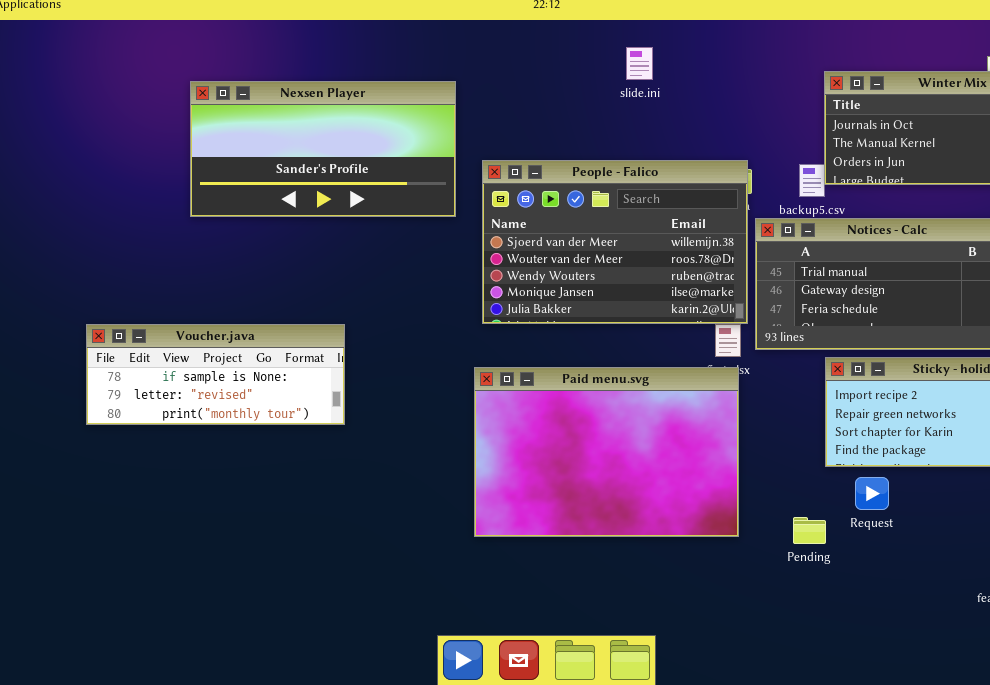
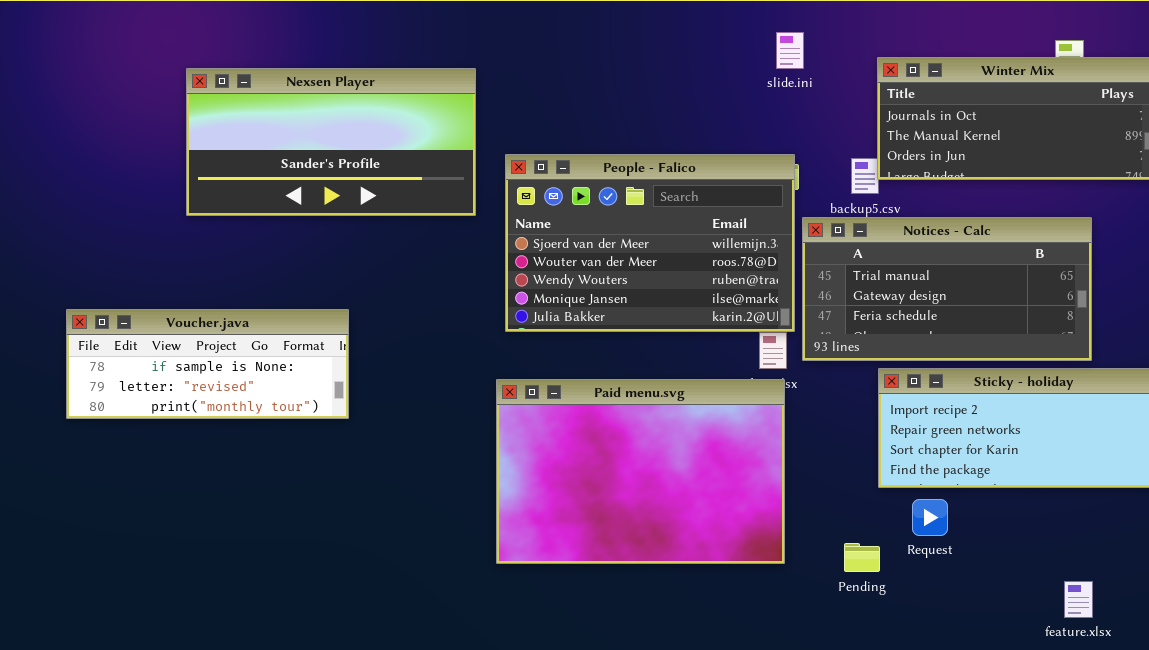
slide.ini: [626,47,653,80] -> [776,32,804,69], moved
Voucher.java: [86,324,345,425] -> [66,309,349,419], moved

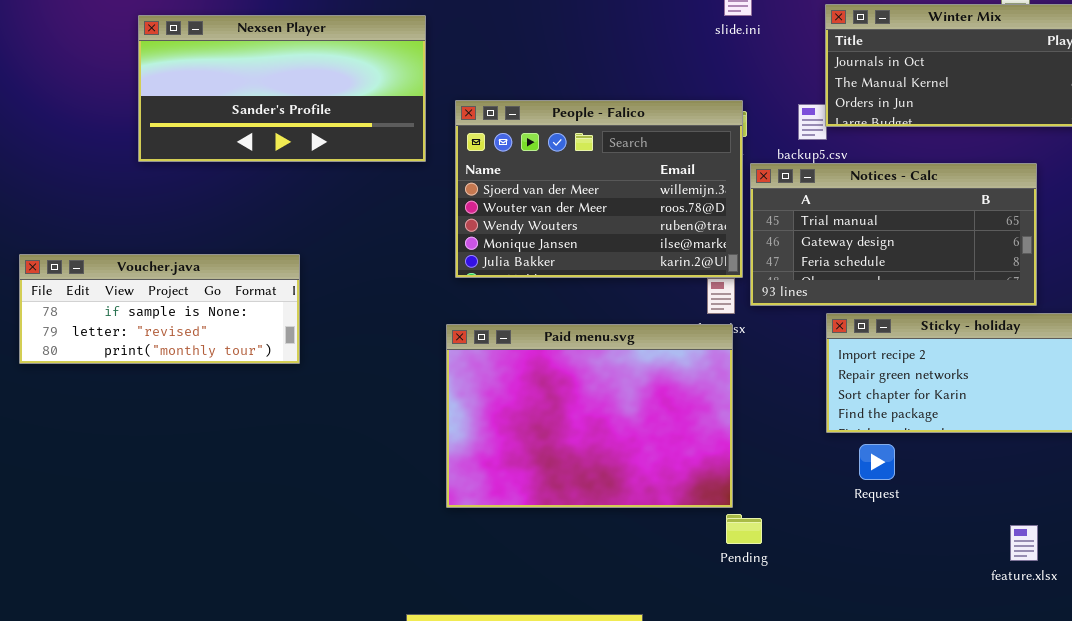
Pending: [844,543,880,572] -> [726,514,762,544], moved

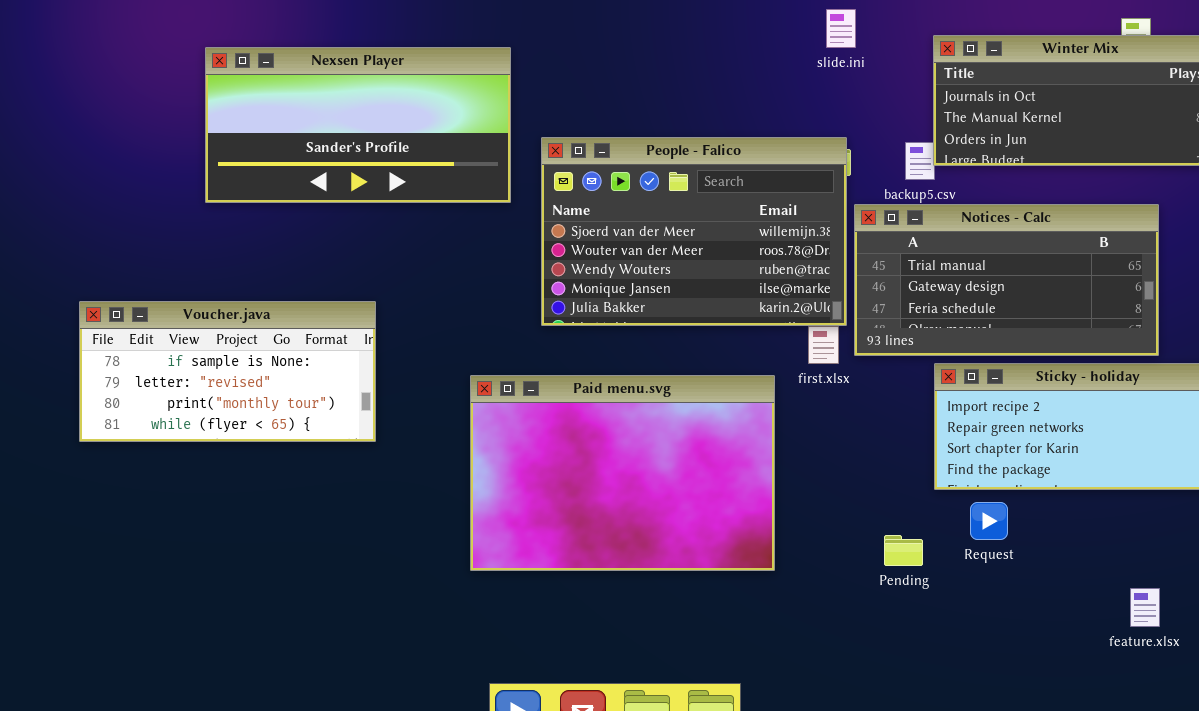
Voucher.java: [19,254,300,364] -> [79,301,376,442], resized
Paid menu.svg: [446,324,733,508] -> [470,375,775,571], moved
Pending: [726,514,762,544] -> [884,535,923,566], moved

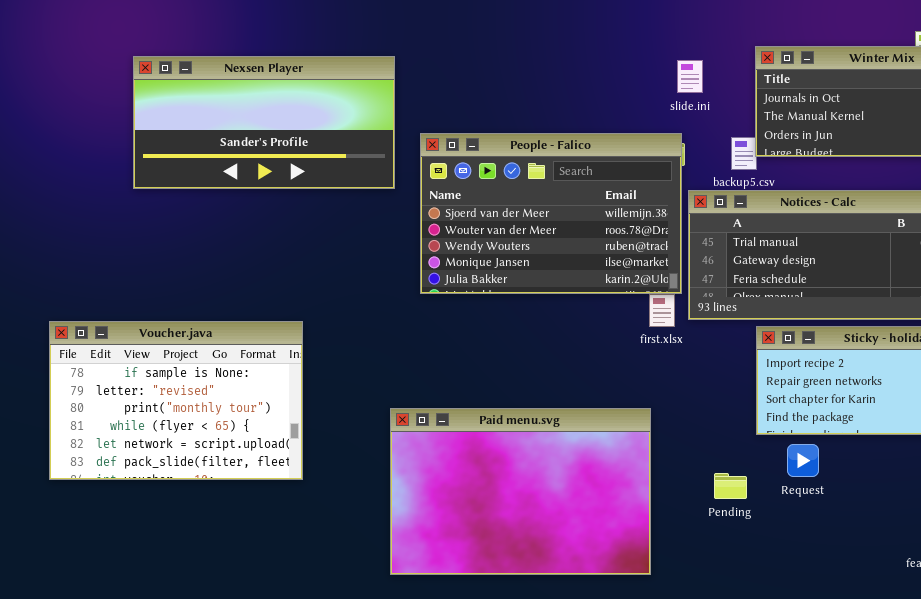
slide.ini: [826,9,856,48] -> [677,60,703,93], moved
Voucher.java: [79,301,376,442] -> [49,321,303,480], moved, resized
Paid menu.svg: [470,375,775,571] -> [390,408,651,575], moved

